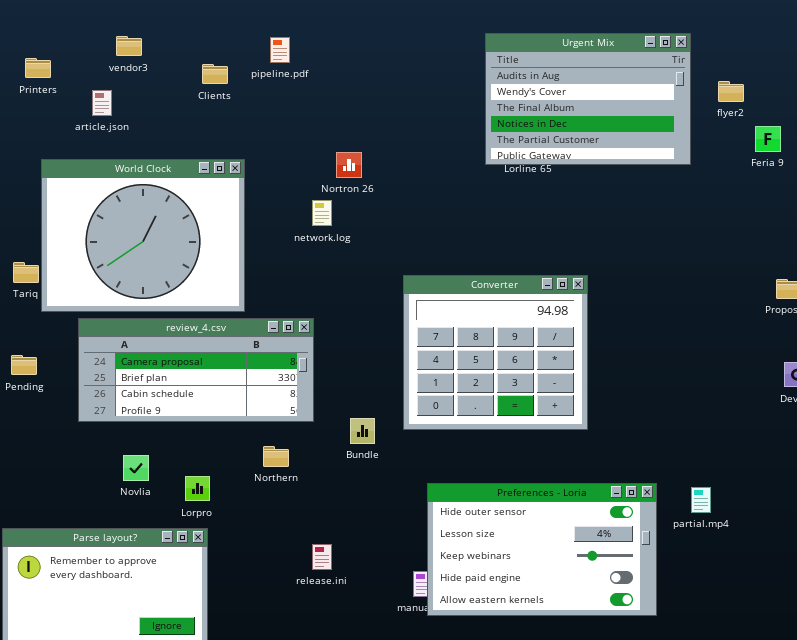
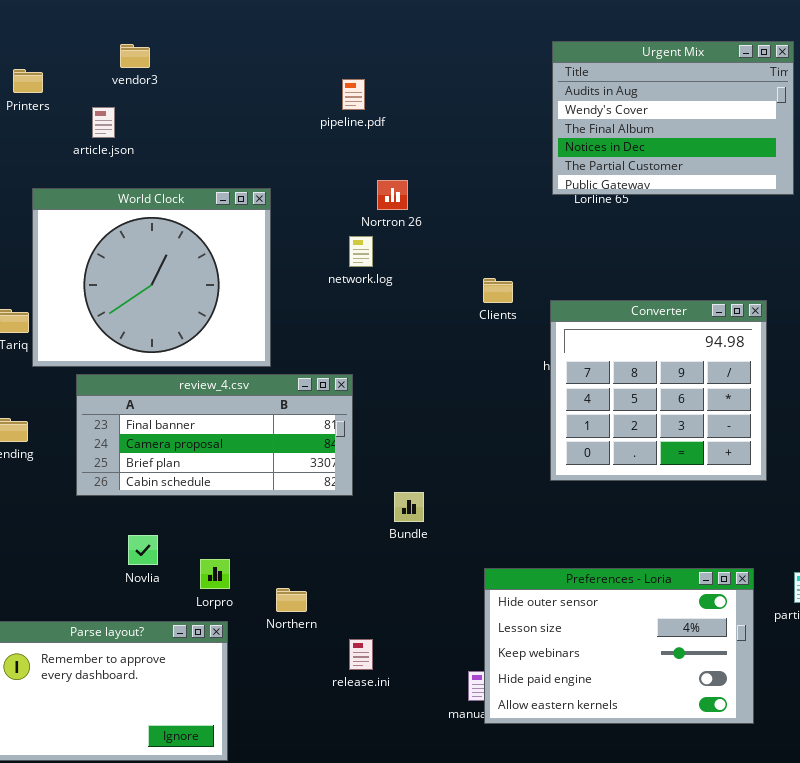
pipeline.pdf: [270,37,290,63] -> [342,79,365,110], moved
Clients: [202,64,228,84] -> [483,278,513,303], moved
Converter: [403,275,588,430] -> [550,300,767,481], moved
review_4.csv: [78,318,314,422] -> [76,374,353,496], scrolled up 1 row
Northern: [263,446,289,467] -> [276,588,307,612], moved

